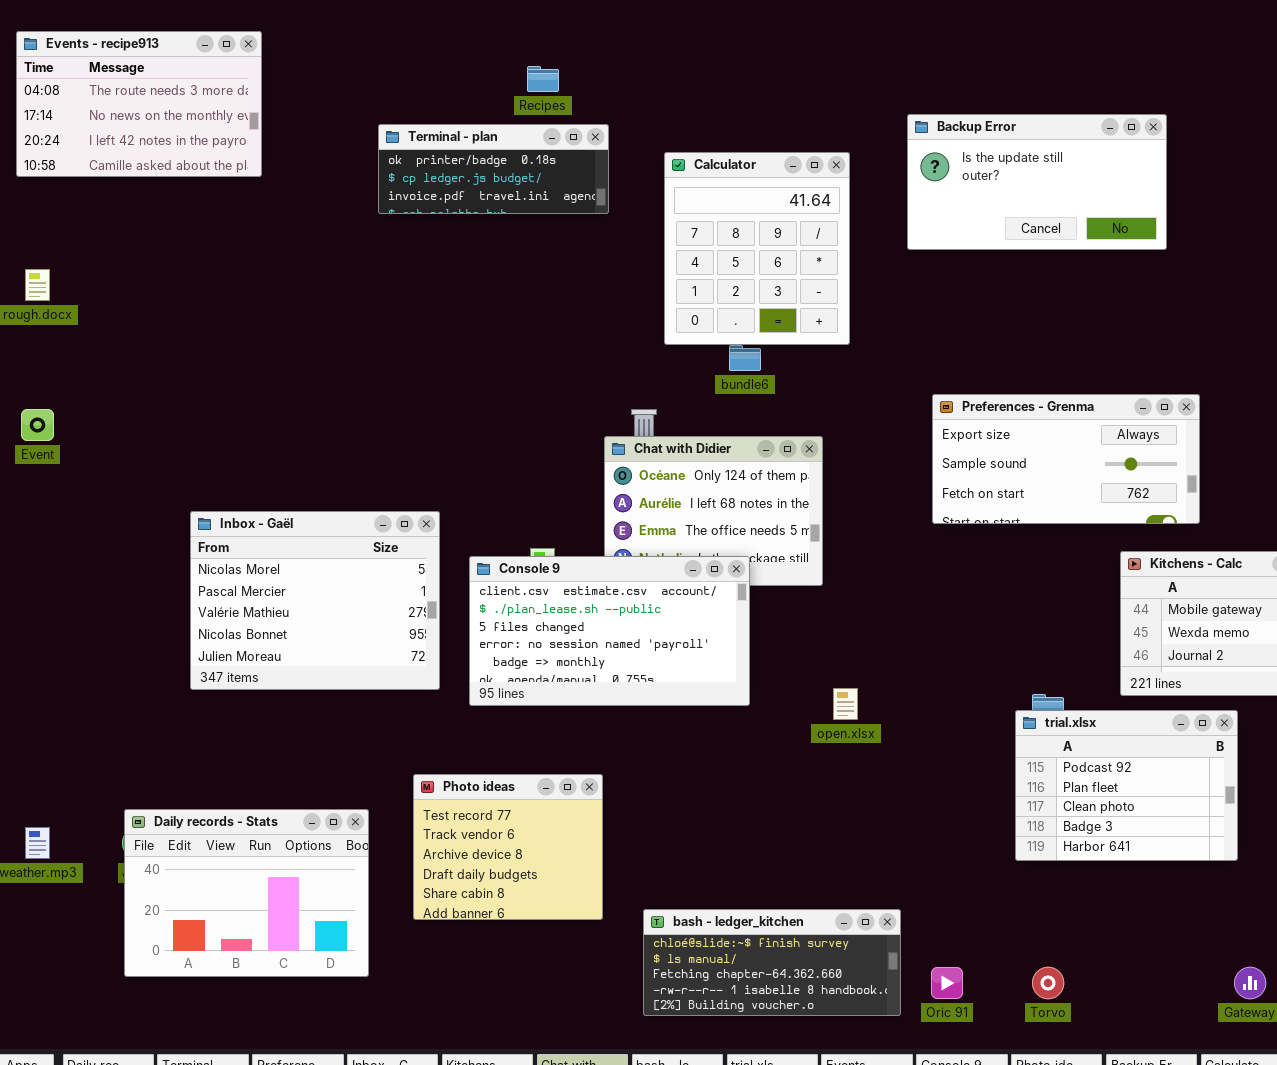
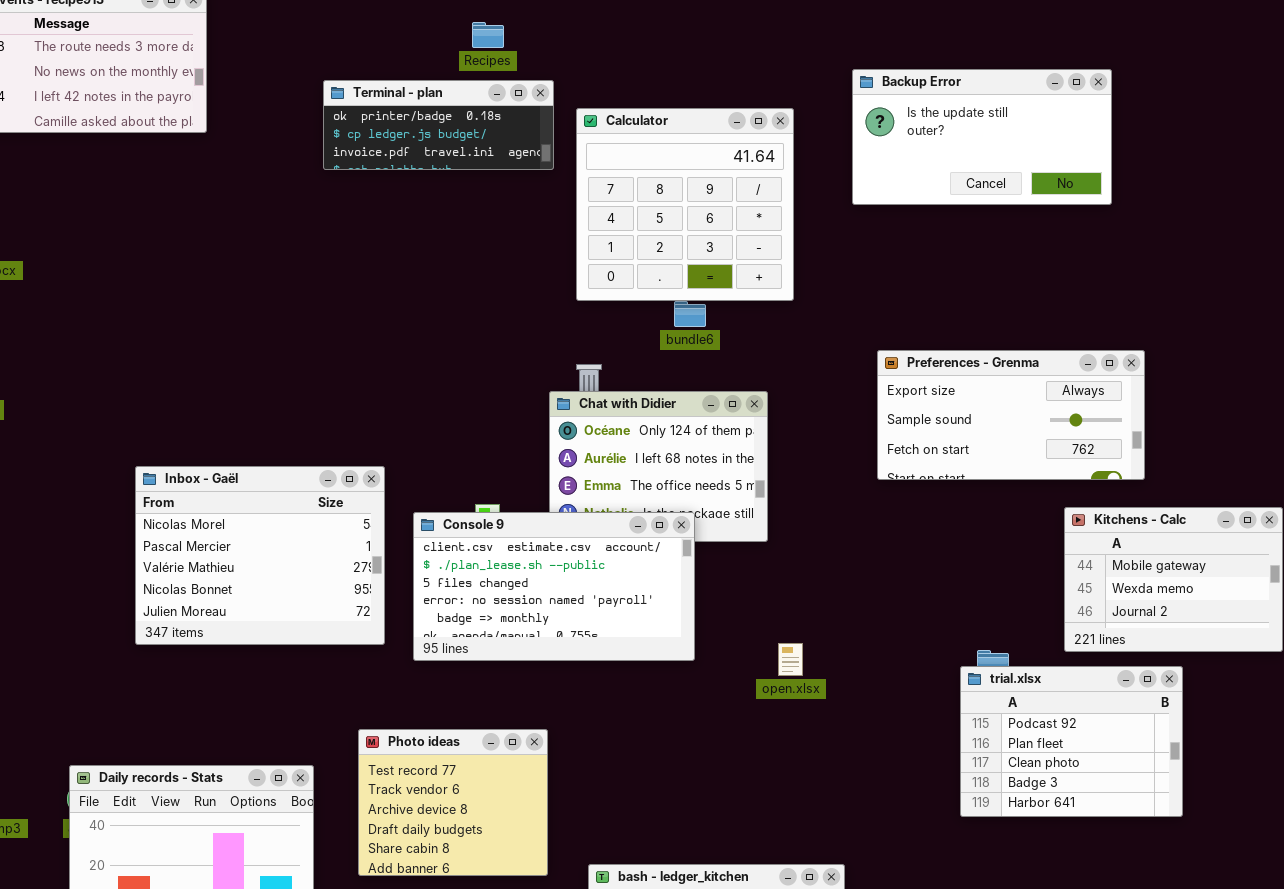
Calculator: [664,152,850,345] -> [576,108,794,301], resized

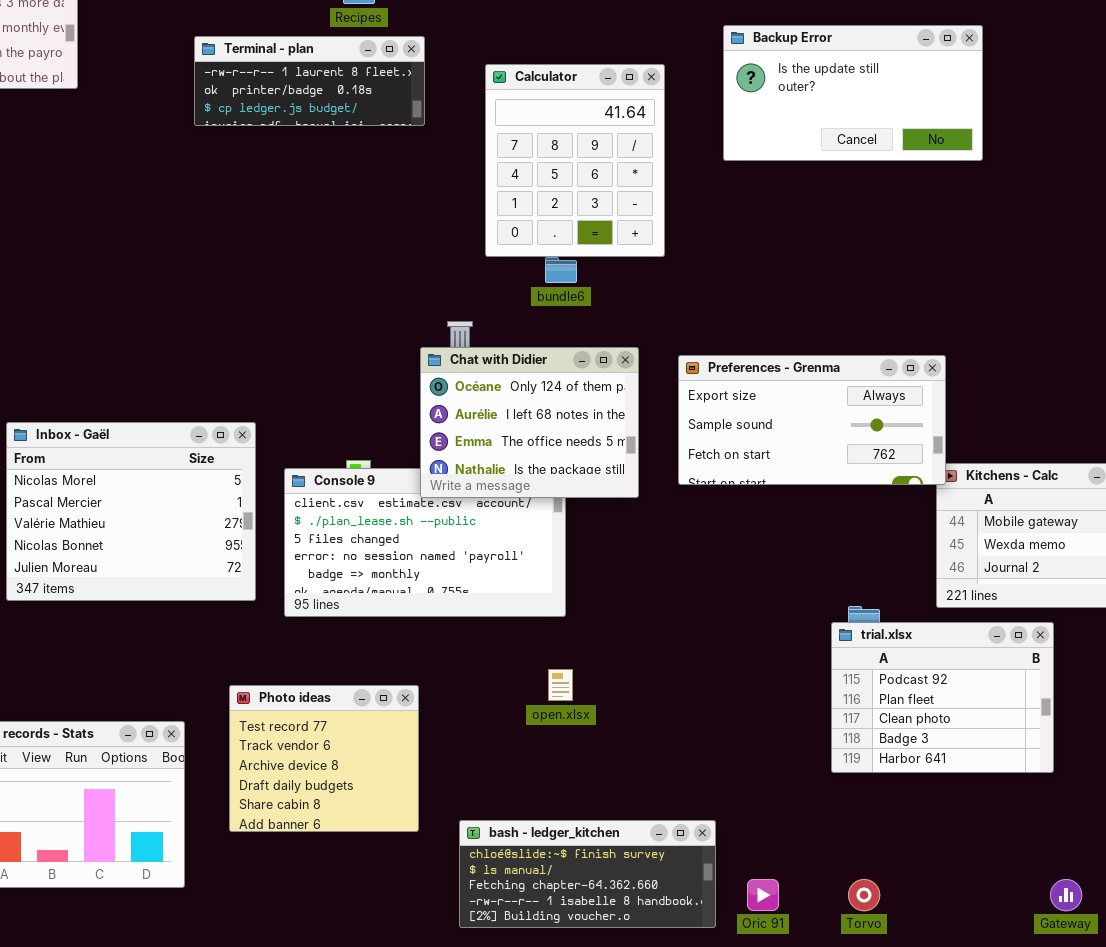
Terminal - plan: [323,80,554,170] -> [194,36,425,126], scrolled up 1 row
Calculator: [576,108,794,301] -> [485,64,665,257], resized
Preferences - Grenma: [877,350,1145,480] -> [678,355,946,485], moved
Chat with Didier: [549,391,768,542] -> [420,347,639,498], raised
open.xlsx: [778,643,803,676] -> [548,669,573,701], moved

